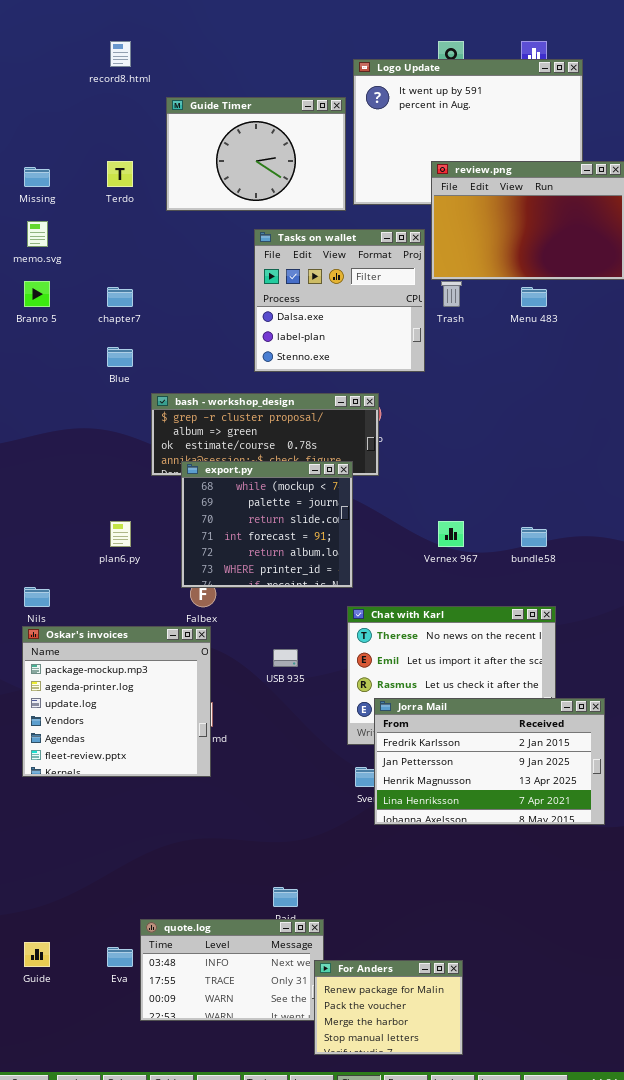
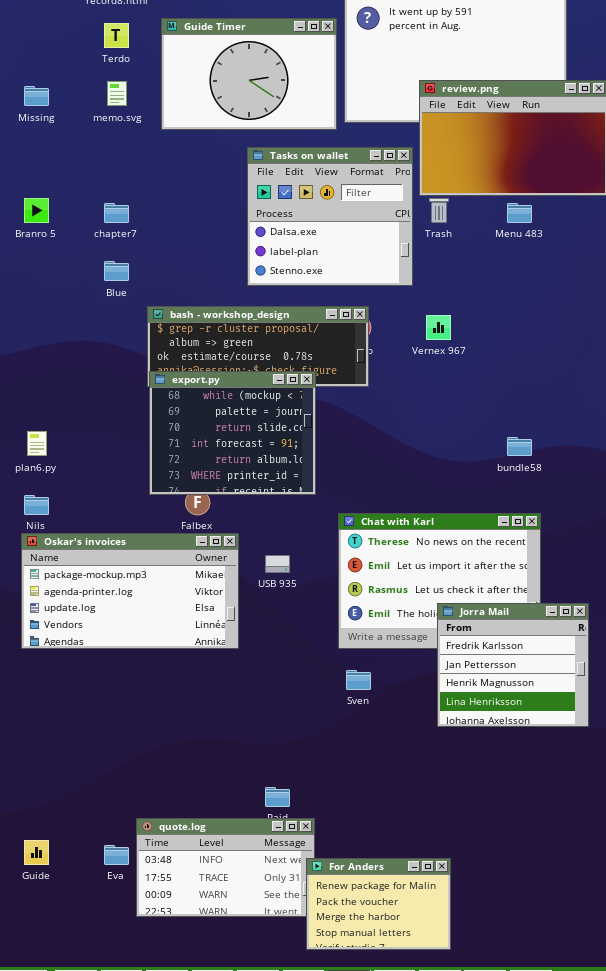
Terdo: [107,161,133,187] -> [104,23,129,48], moved
memo.svg: [27,221,48,247] -> [107,81,127,106], moved
export.py: [181,461,353,588] -> [149,371,316,495], moved
plan6.py: [110,521,131,547] -> [27,431,47,456], moved
Vernex 967: [438,521,464,547] -> [426,315,451,340], moved
Oskar's invoices: [22,626,211,777] -> [21,533,239,649], resized
Jorra Mail: [374,698,605,825] -> [437,603,589,727], resized

